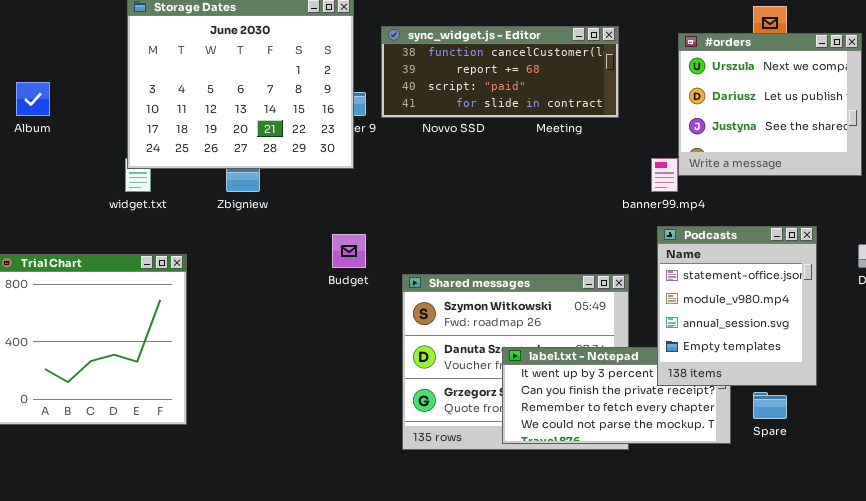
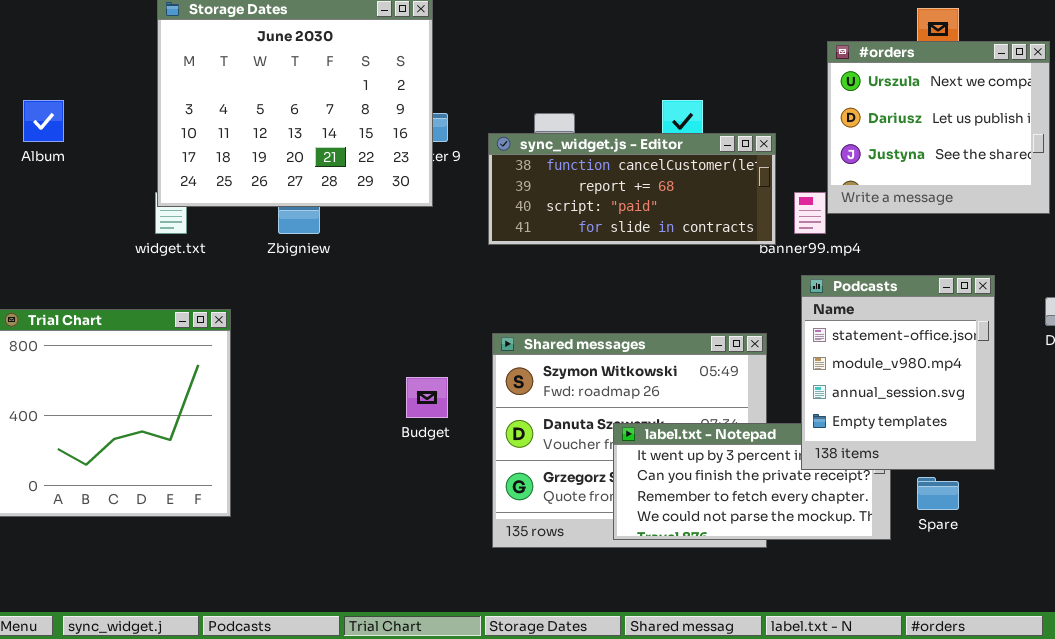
sync_widget.js - Editor: [381,26,619,118] -> [488,133,776,245], moved
Budget: [332,234,366,268] -> [406,377,448,418], moved

